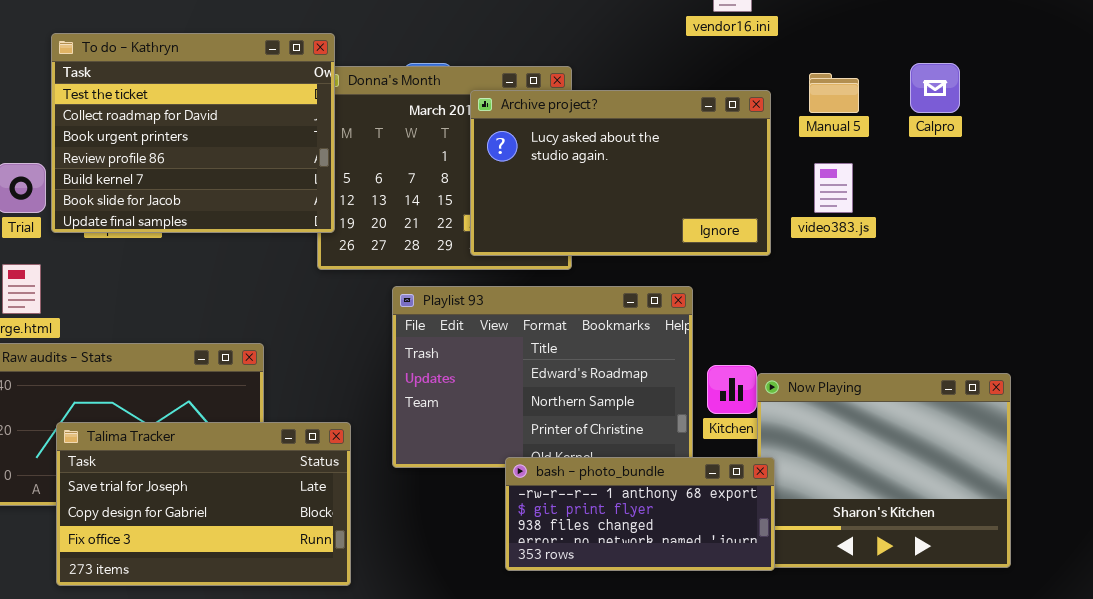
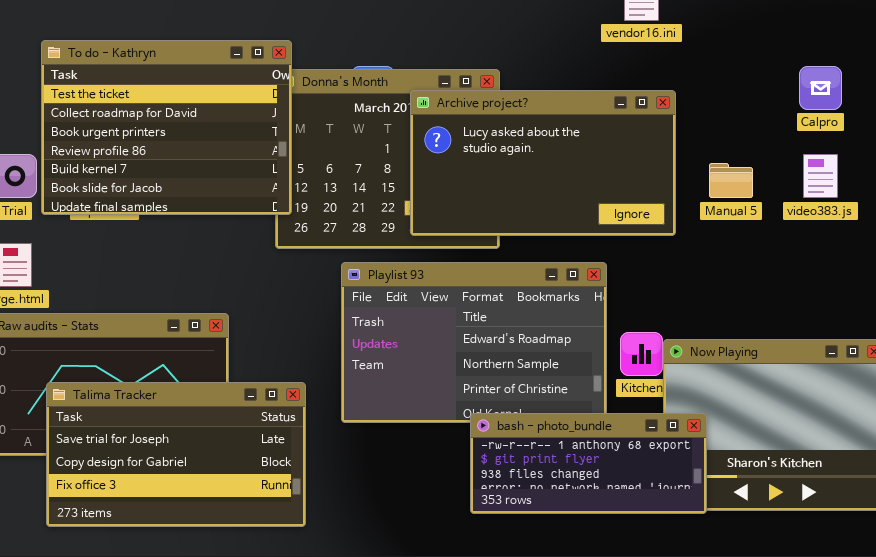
Manual 5: [809,73,859,113] -> [709,163,753,198], moved
video383.js: [814,163,853,213] -> [803,154,838,198], moved
bash - photo_bundle: [505,457,775,571] -> [470,413,707,514], moved

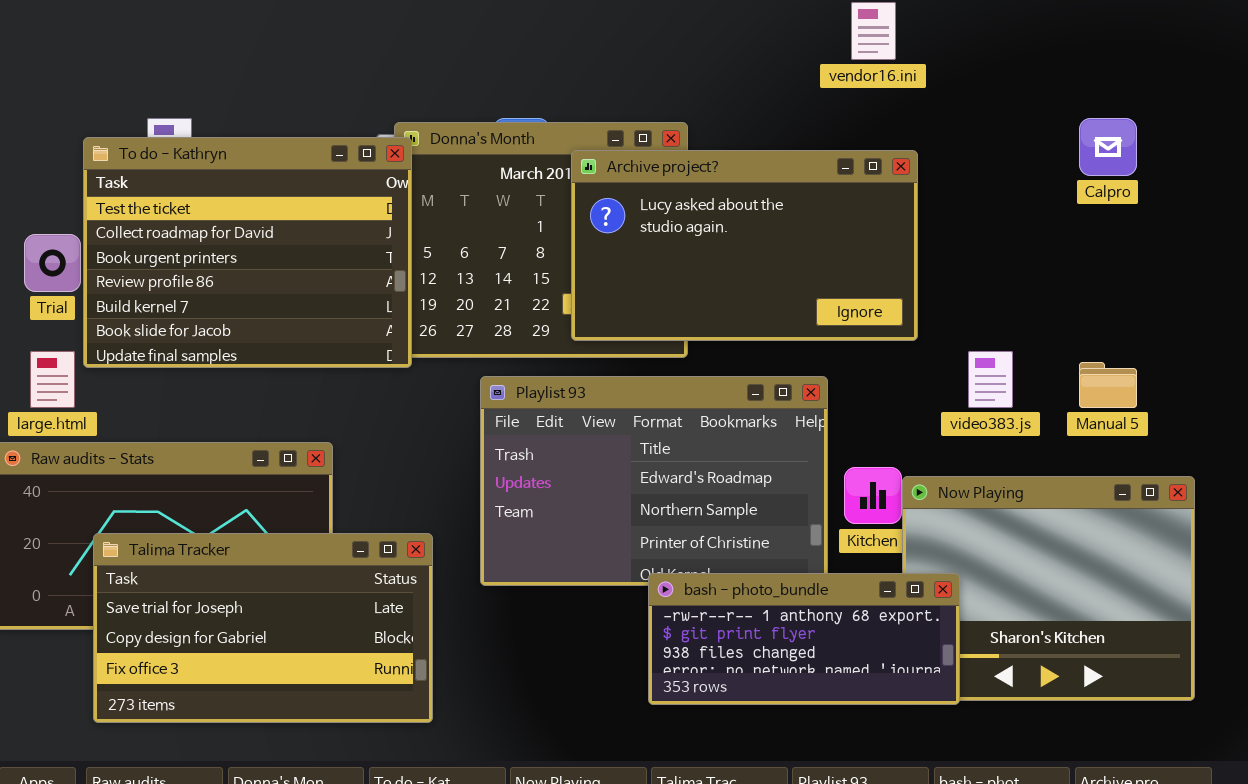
To do - Kathryn: [41,40,292,215] -> [83,137,412,368], moved
video383.js: [803,154,838,198] -> [968,351,1013,408], moved
Manual 5: [709,163,753,198] -> [1079,362,1137,408], moved

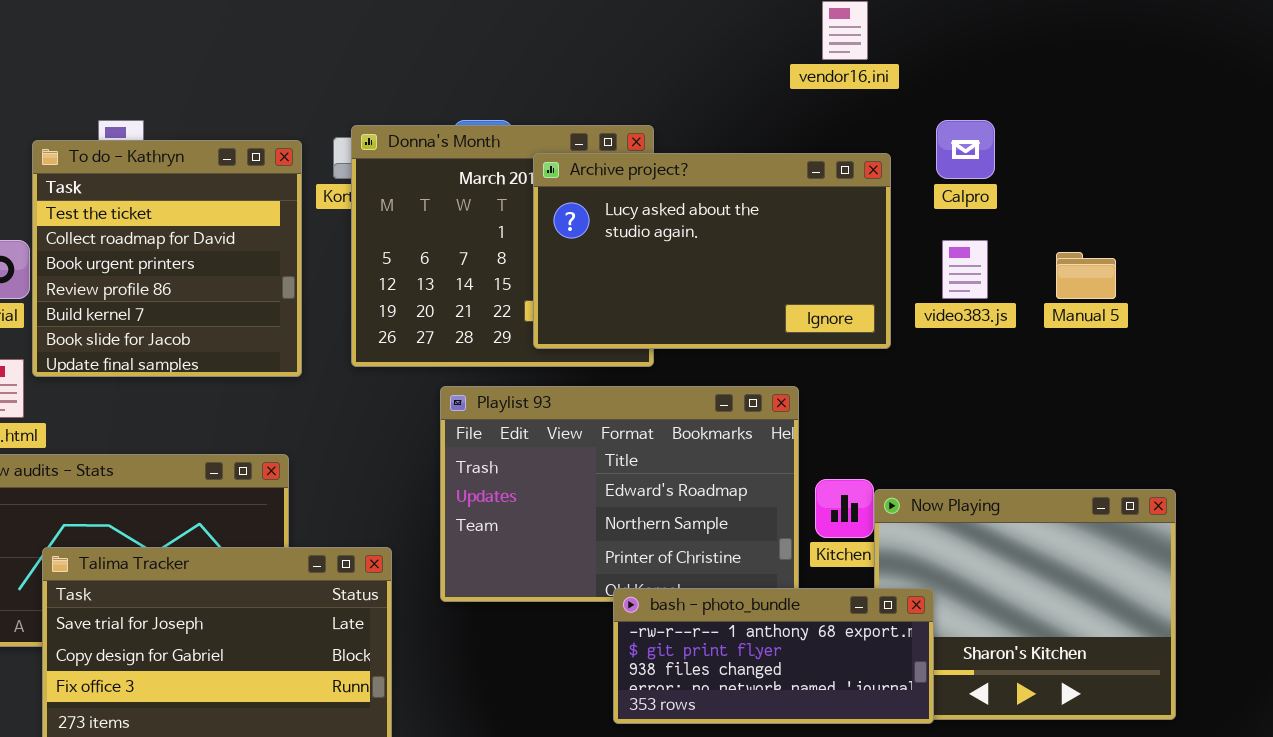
Calpro: [1079,118,1137,176] -> [936,120,995,179], moved
To do - Kathryn: [83,137,412,368] -> [32,140,302,377], resized
video383.js: [968,351,1013,408] -> [942,240,988,299], moved
Manual 5: [1079,362,1137,408] -> [1056,252,1116,299], moved

